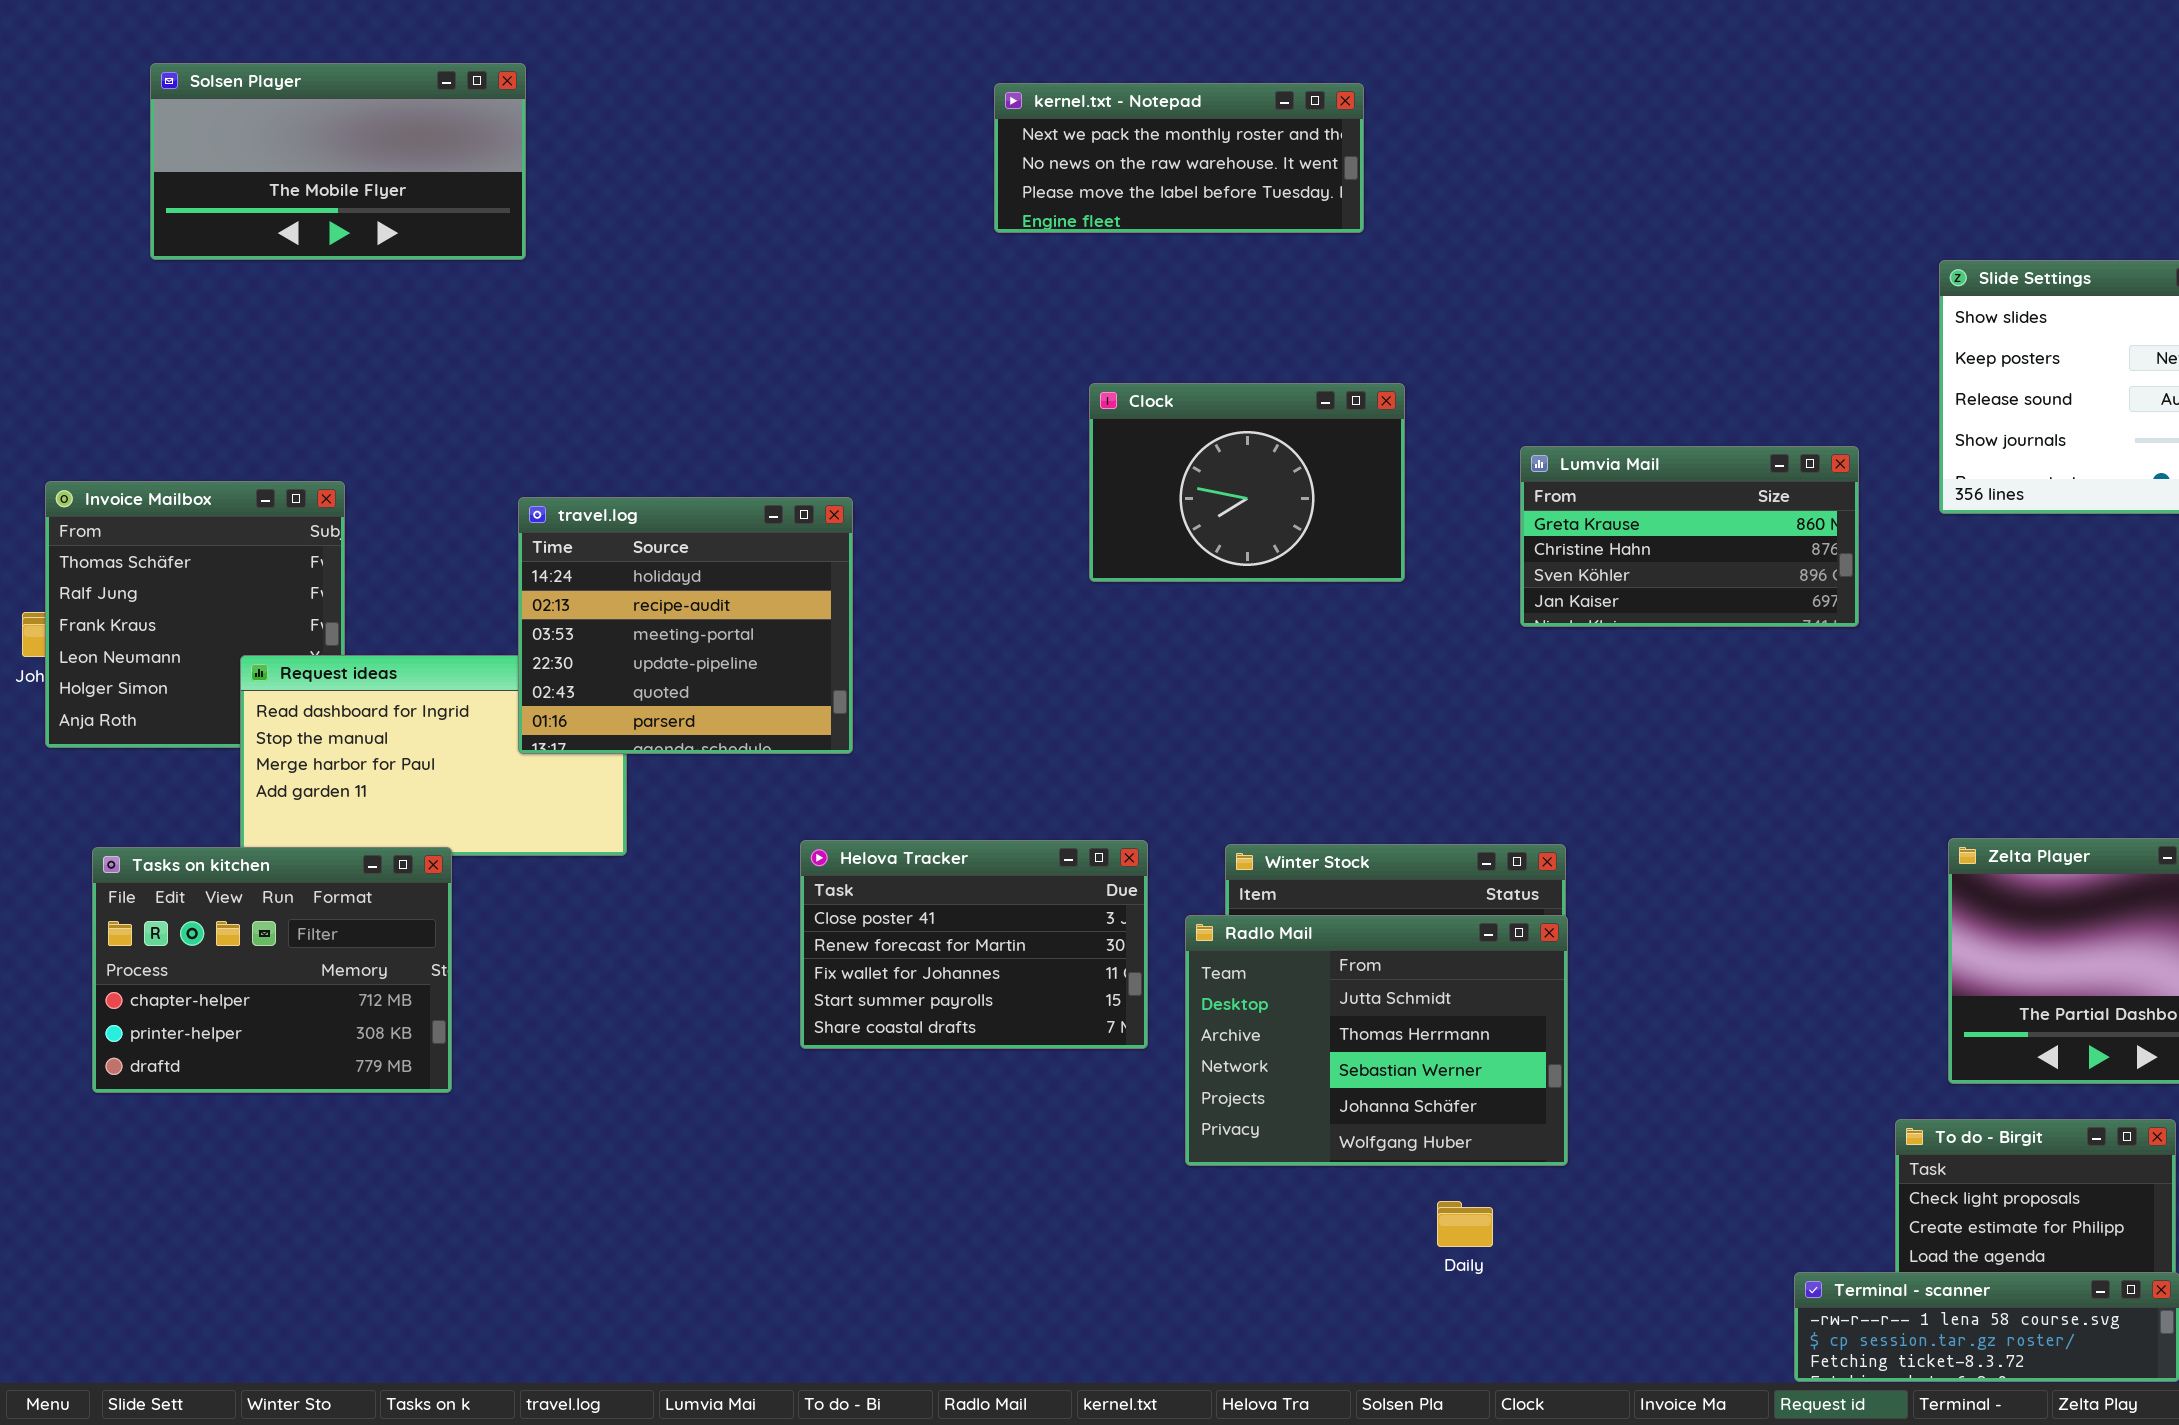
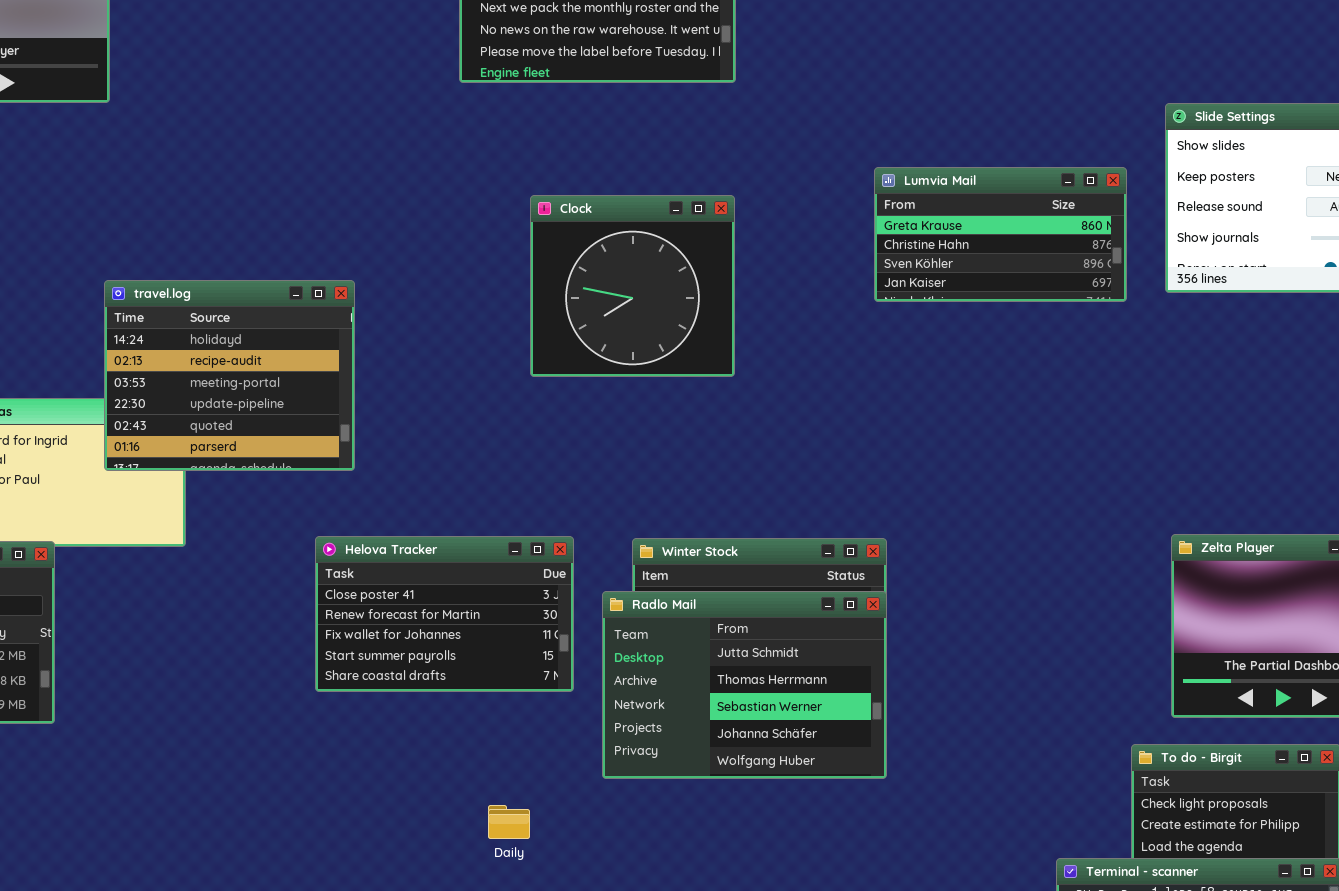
Clock: [1089,383,1405,582] -> [530,195,735,377], resized
Lumvia Mail: [1520,446,1859,627] -> [874,167,1127,302], moved
Daily: [1437,1201,1493,1247] -> [488,805,530,839], moved

